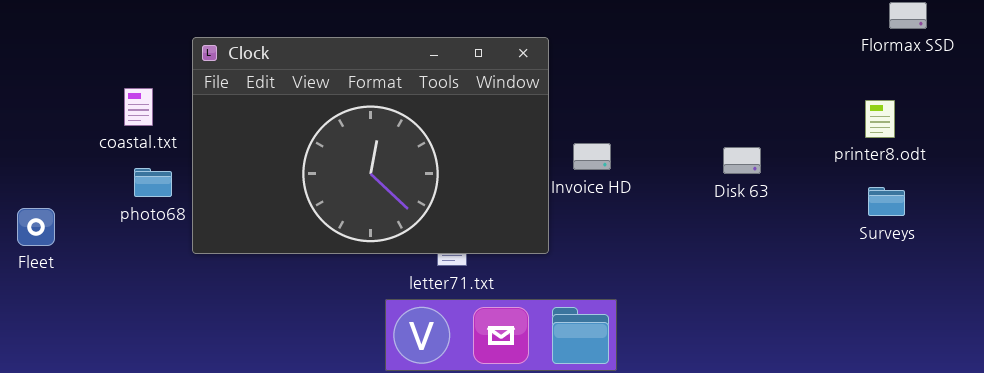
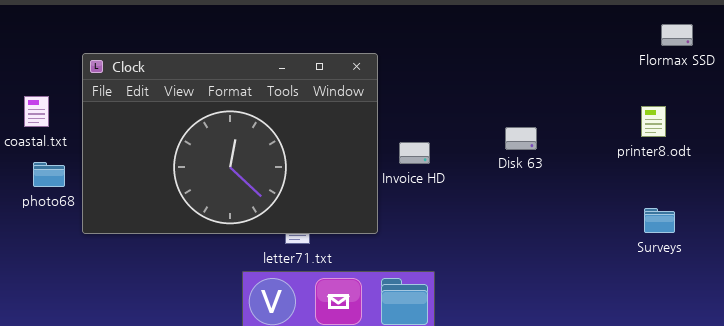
Disk 63: [723,147,761,174] -> [505,127,537,150], moved
Surveys: [868,187,905,216] -> [644,208,675,233], moved

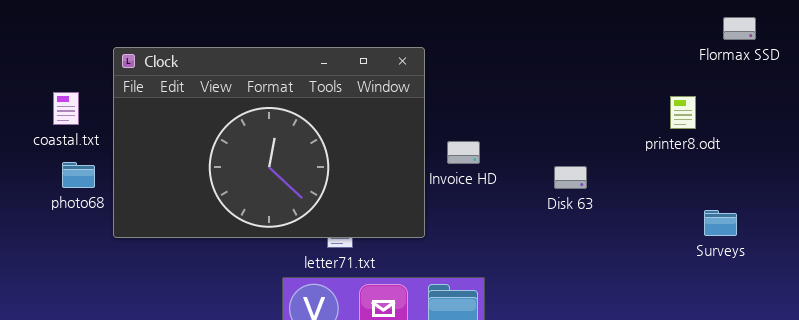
printer8.odt: [641,106,666,137] -> [670,96,696,129], moved
Disk 63: [505,127,537,150] -> [554,166,587,189], moved

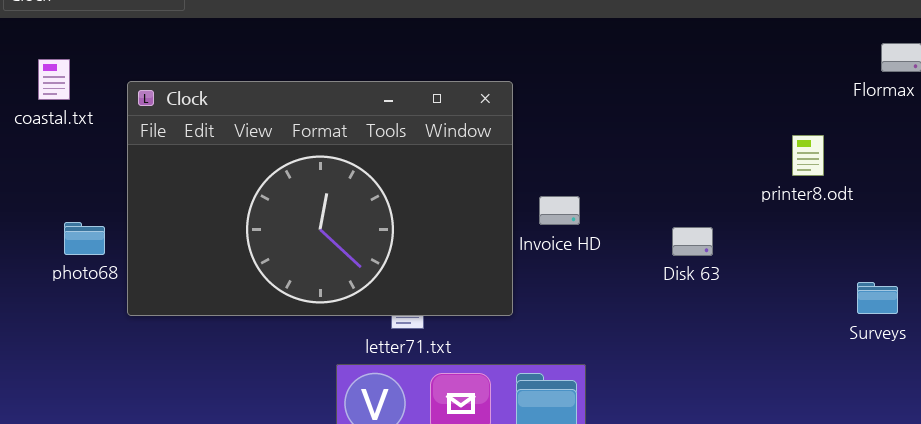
coastal.txt: [53,92,79,125] -> [38,59,70,100], moved
printer8.odt: [670,96,696,129] -> [792,135,824,176], moved

